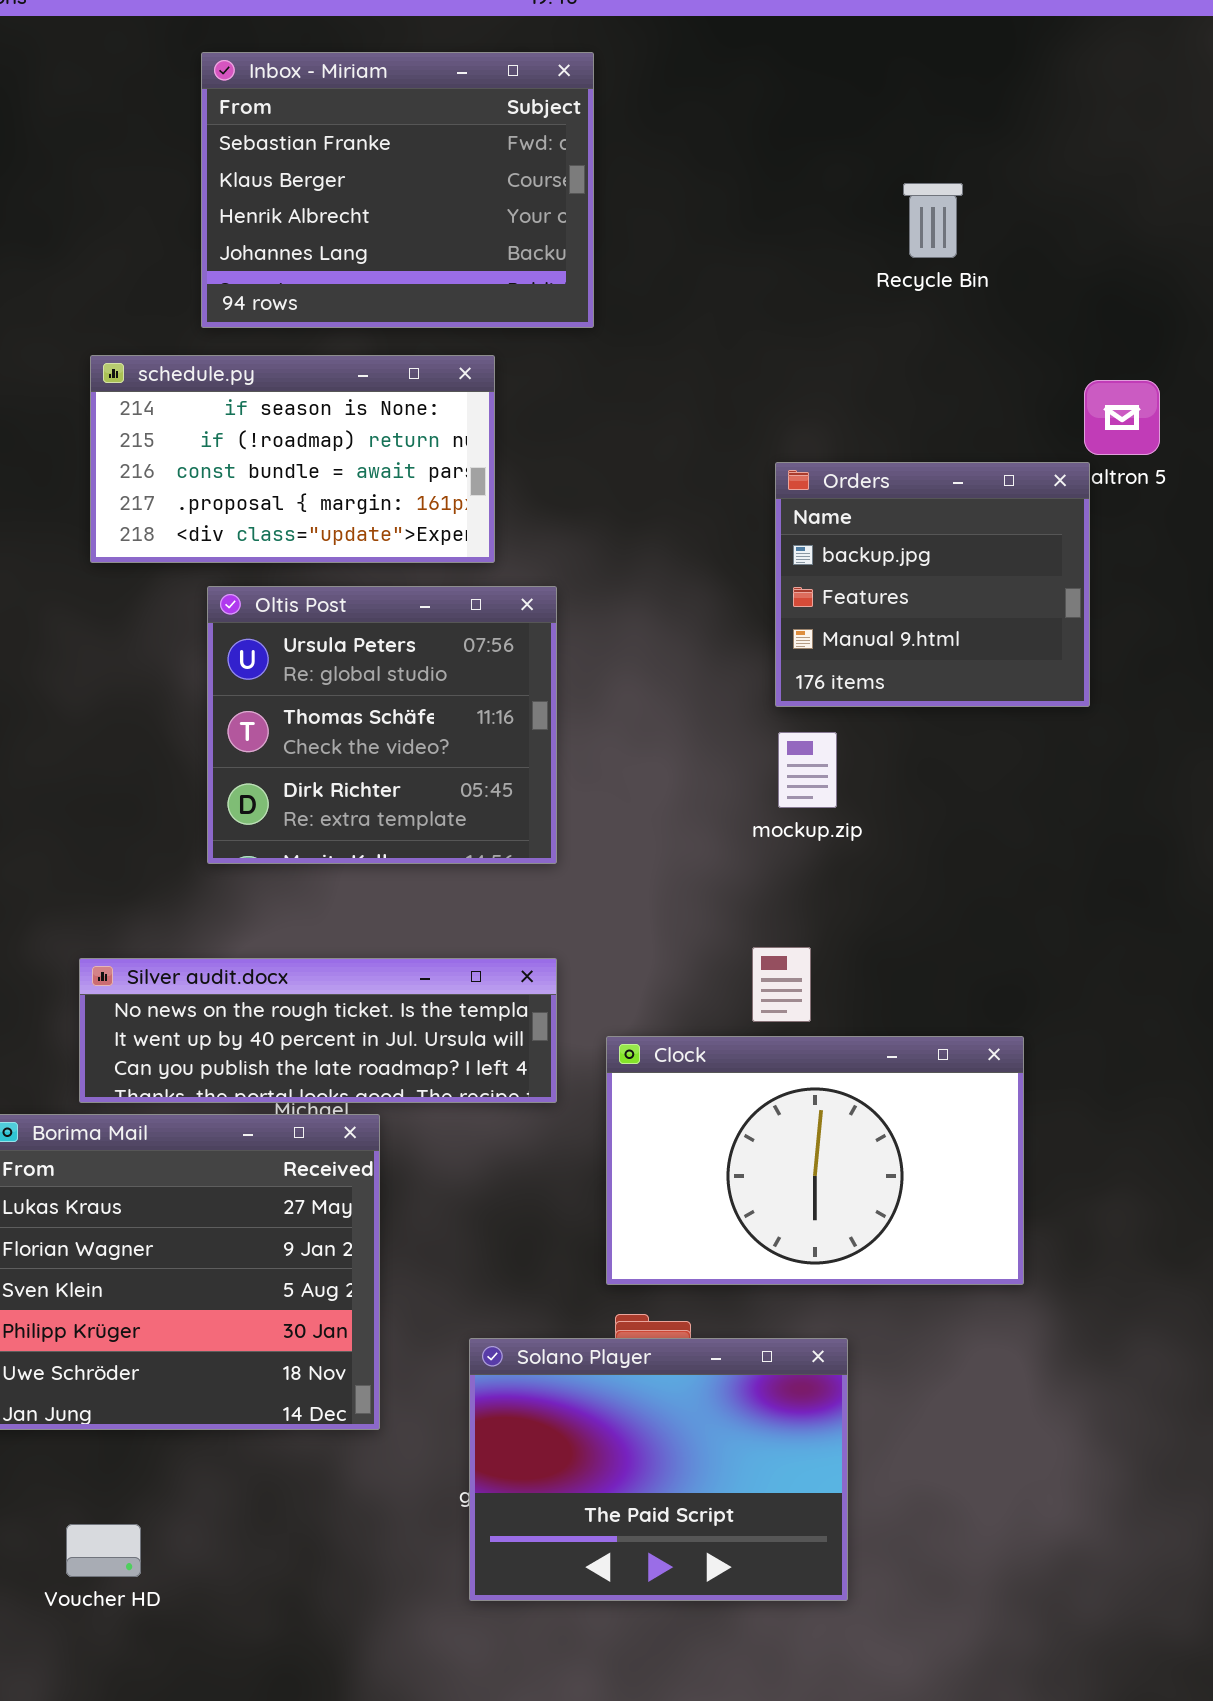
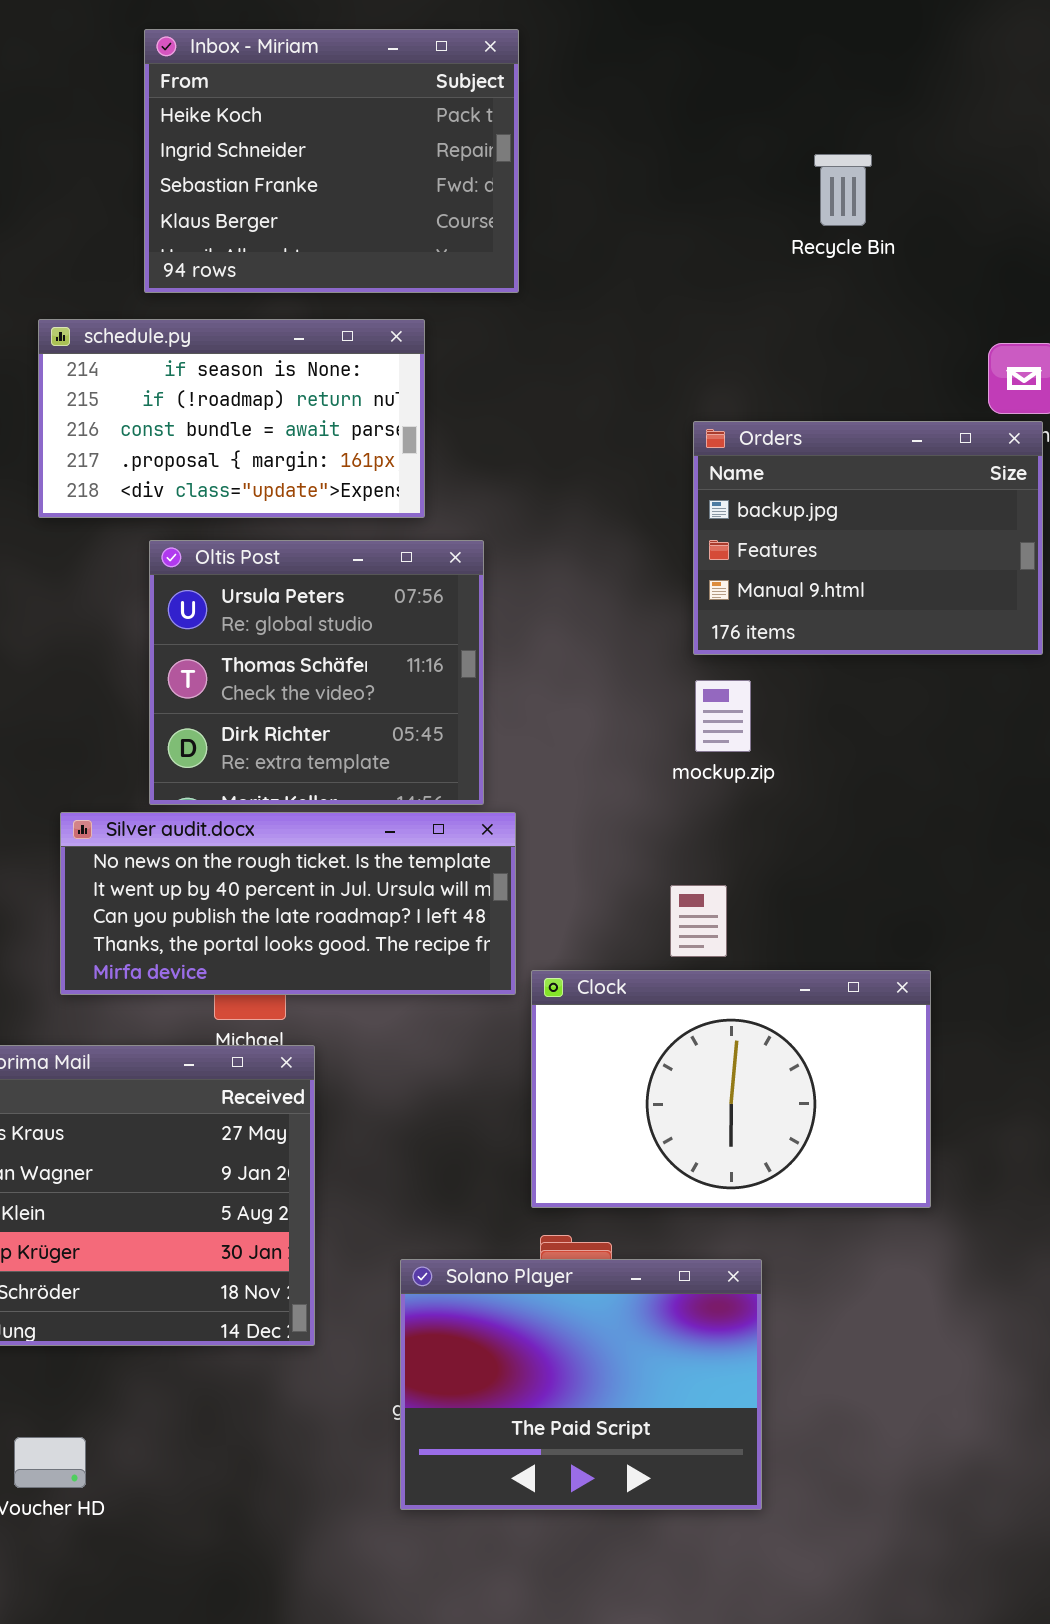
Inbox - Miriam: [201,52,594,328] -> [144,29,519,293], scrolled up 2 rows
Orders: [775,462,1090,707] -> [693,421,1043,655], resized
Silver audit.docx: [79,958,557,1103] -> [60,812,516,995], moved, resized

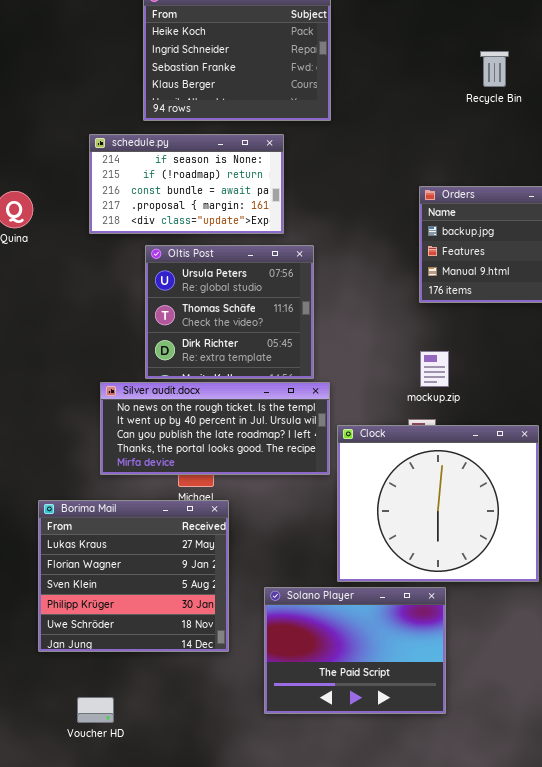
mockup.zip: [695,680,751,752] -> [420,351,449,387], moved
Clock: [531,970,931,1208] -> [337,425,539,582], resized
Solano Player: [400,1259,762,1510] -> [264,587,446,714], moved

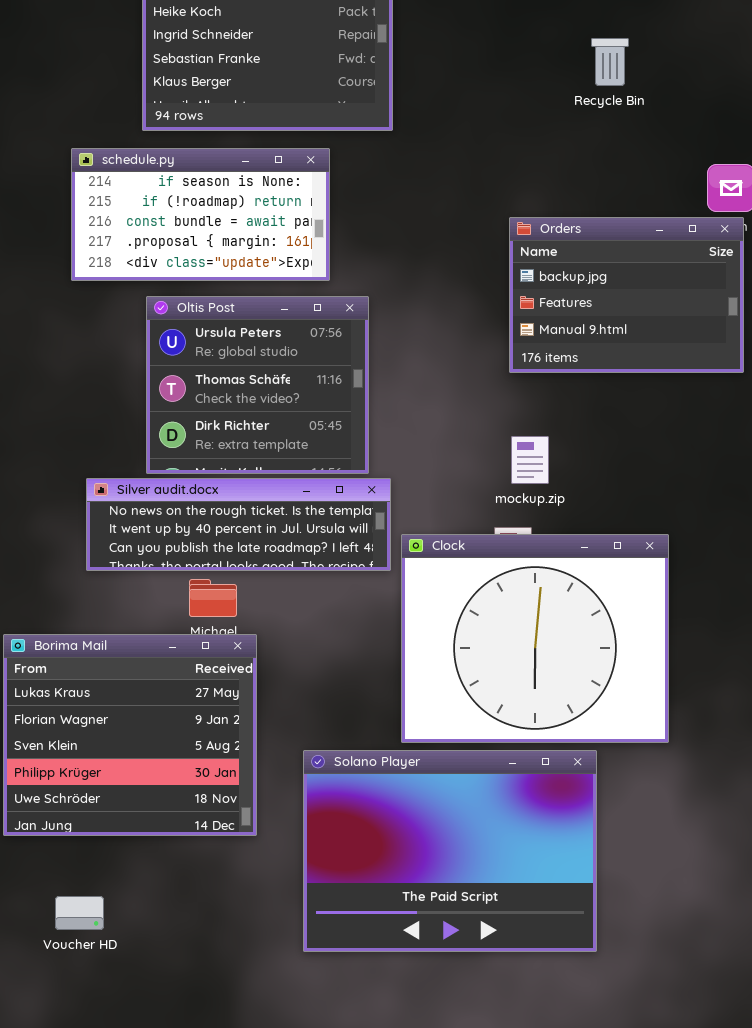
Silver audit.docx: [100,382,330,475] -> [86,478,391,571], resized
Solano Player: [264,587,446,714] -> [303,750,597,952], resized

